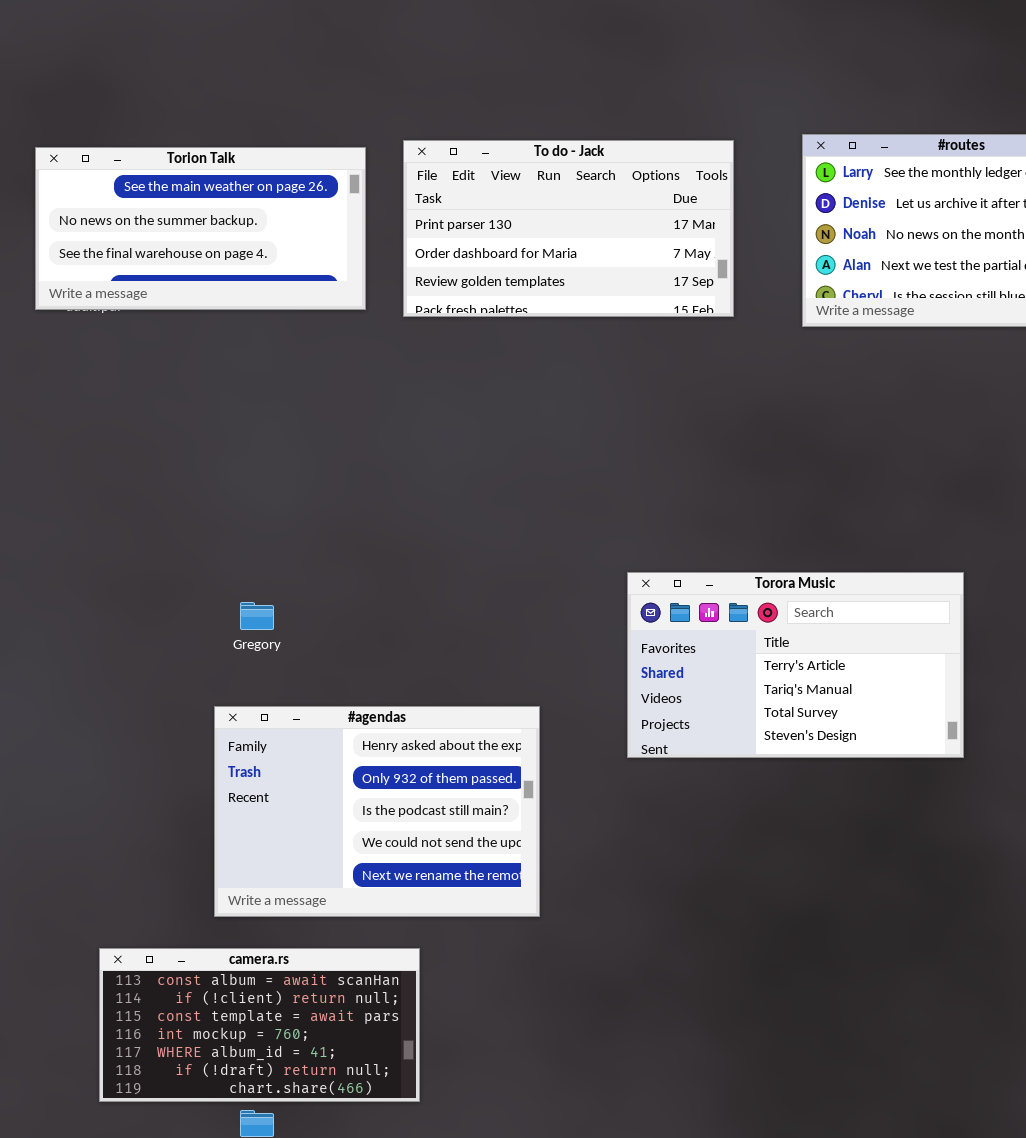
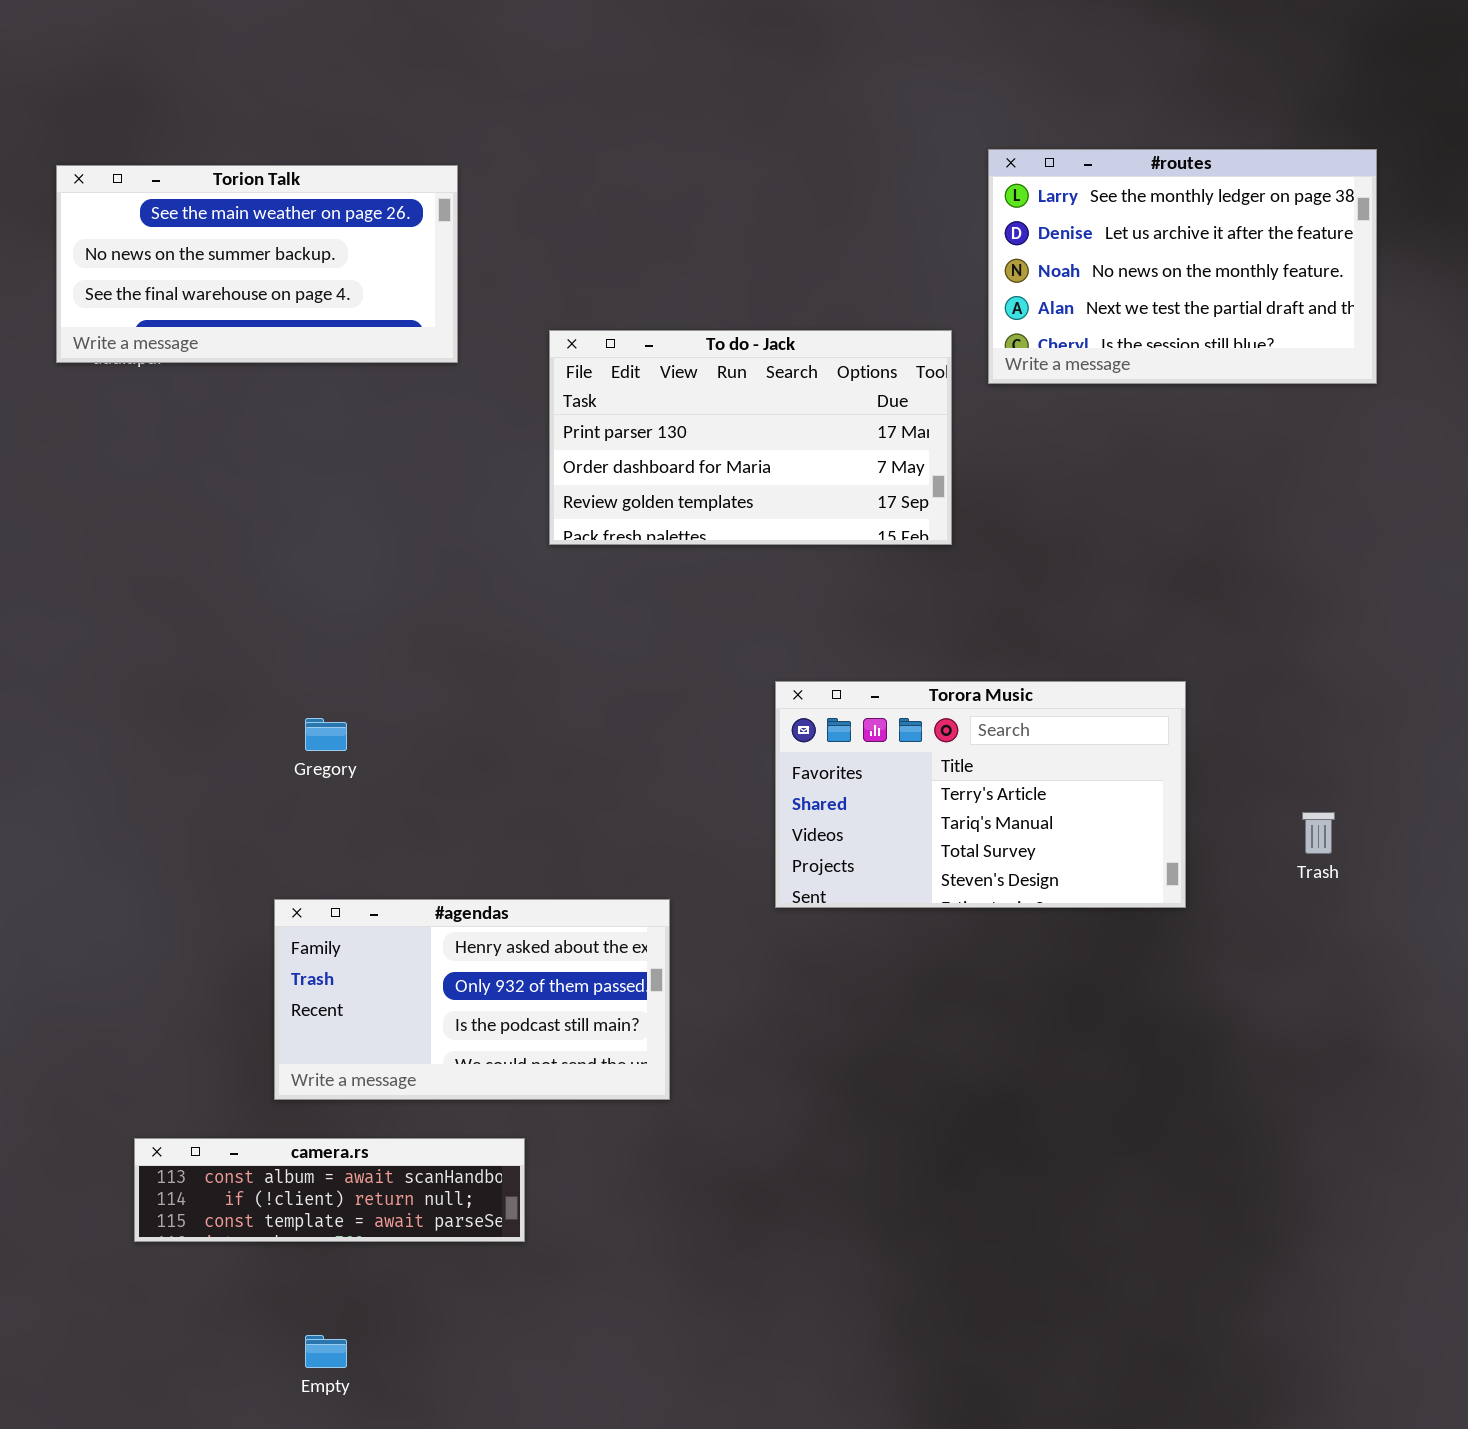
To do - Jack: [403,140,734,317] -> [549,330,952,545], moved
#agendas: [214,706,540,917] -> [274,899,670,1100], resized
camera.rs: [99,948,420,1102] -> [134,1138,525,1242], resized

